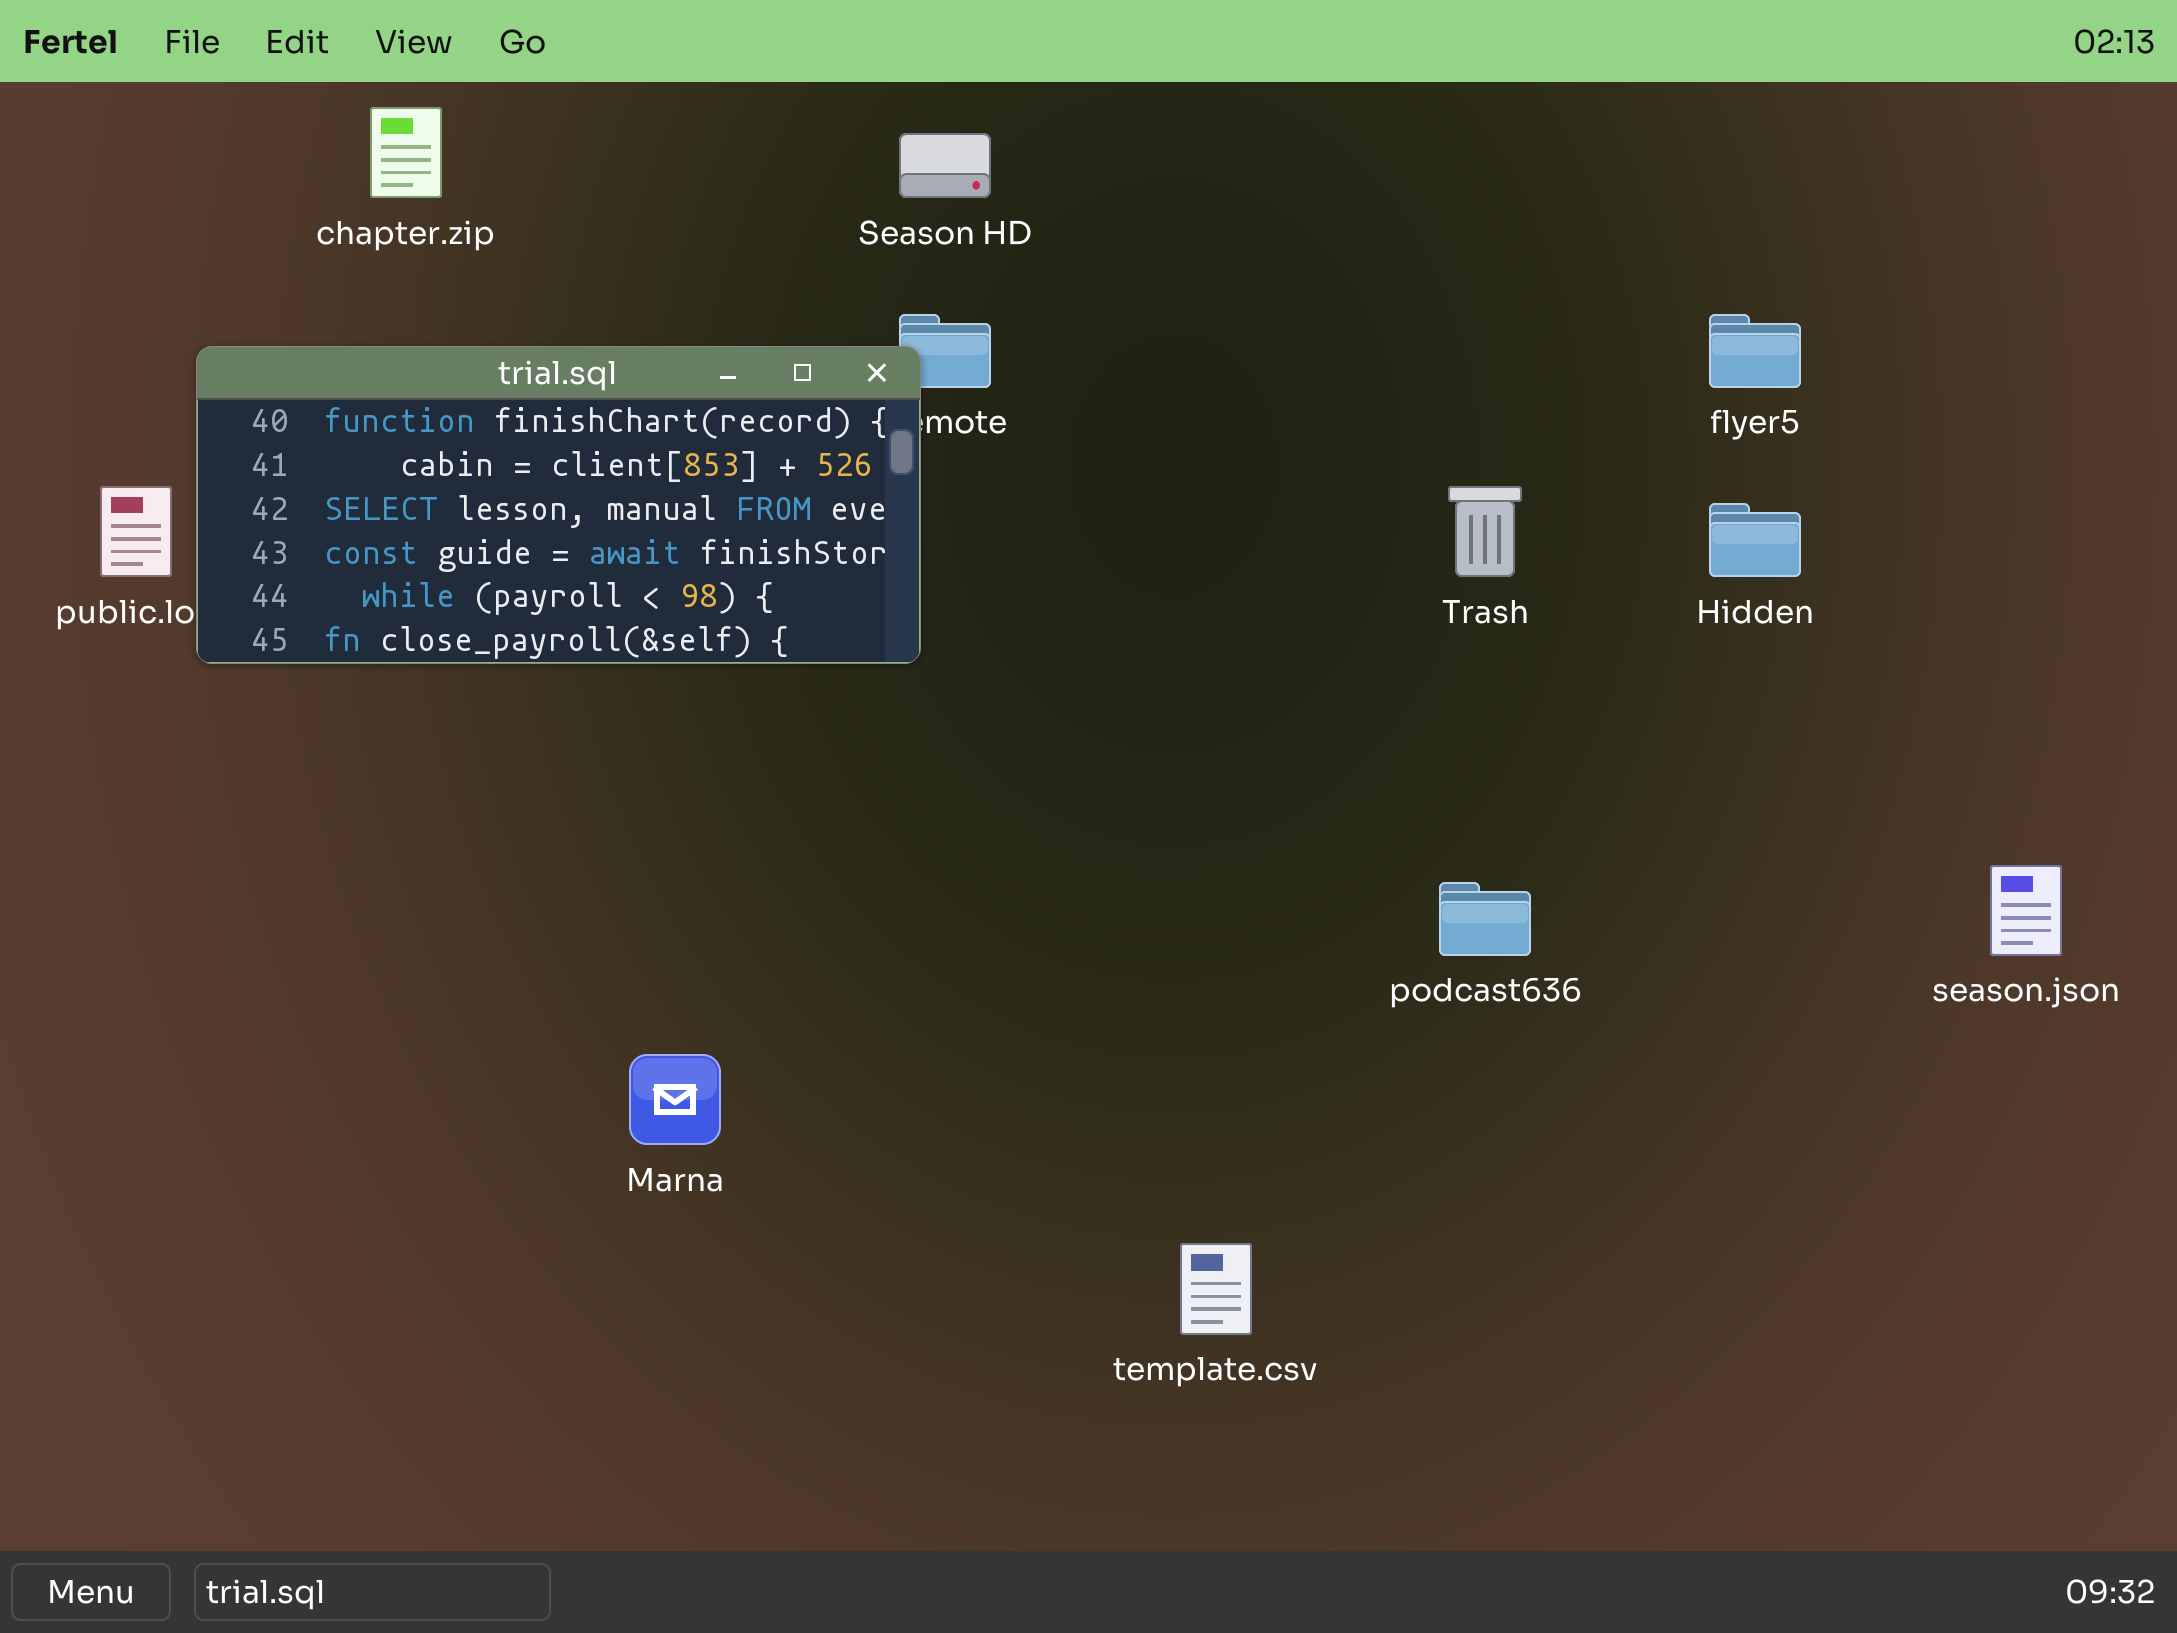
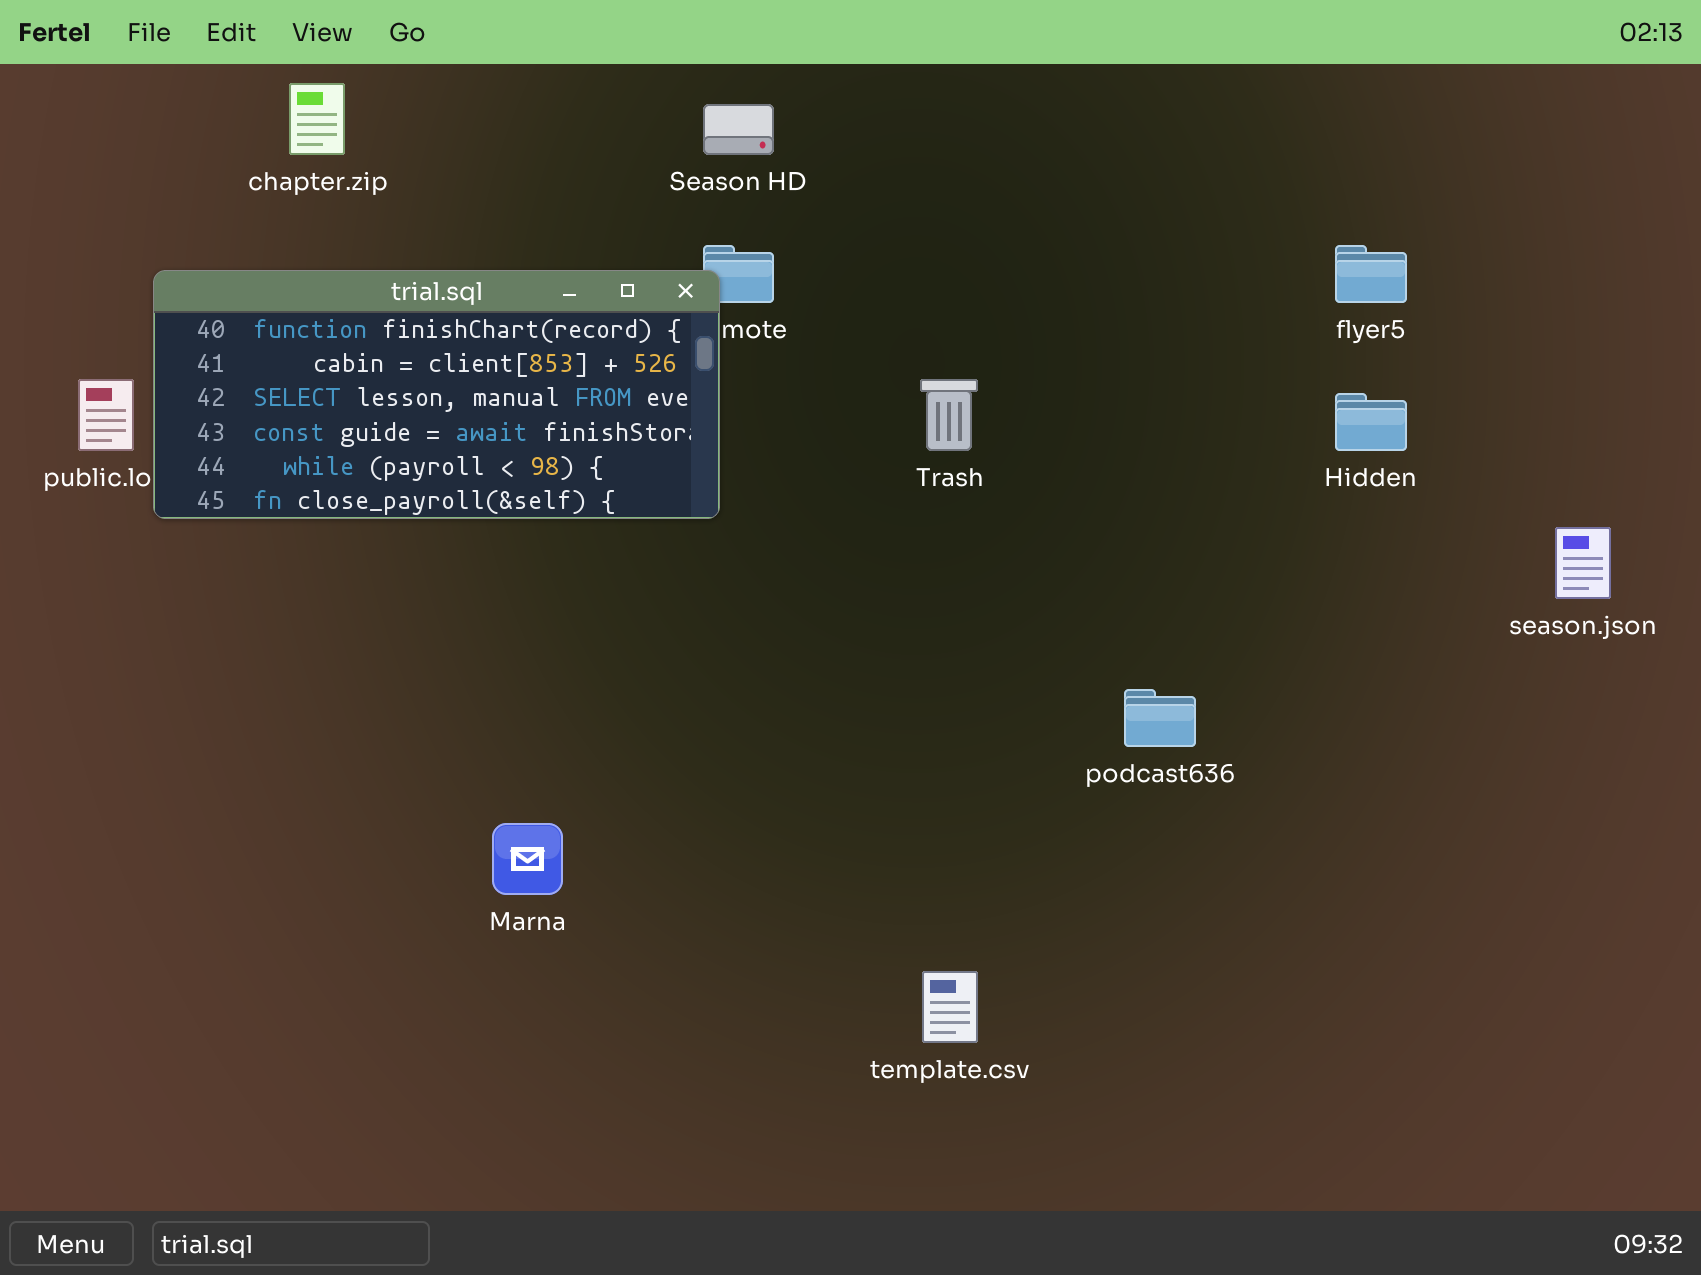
Trash: [1448,486,1522,577] -> [920,379,978,451], moved
season.json: [1990,865,2062,956] -> [1555,527,1611,599], moved

